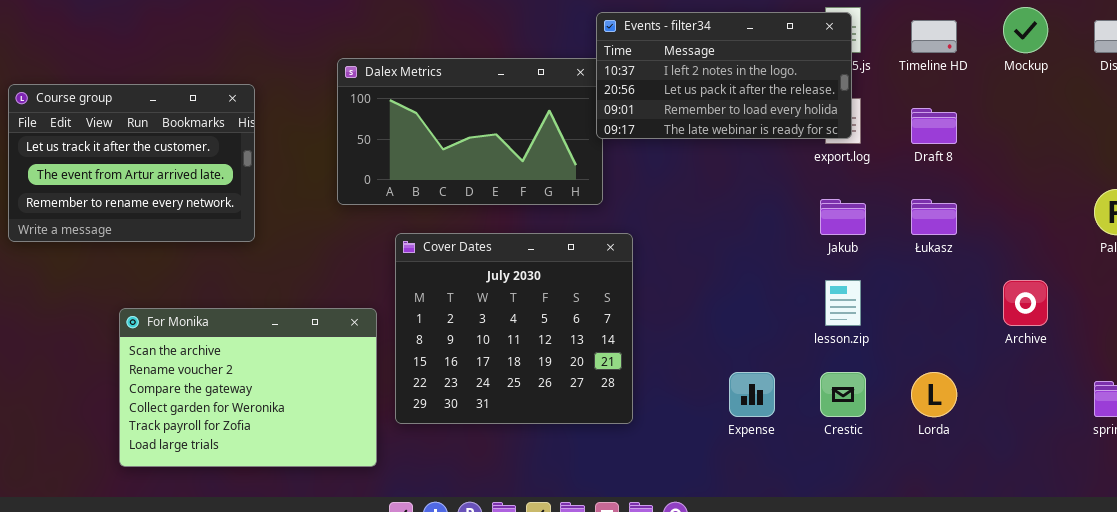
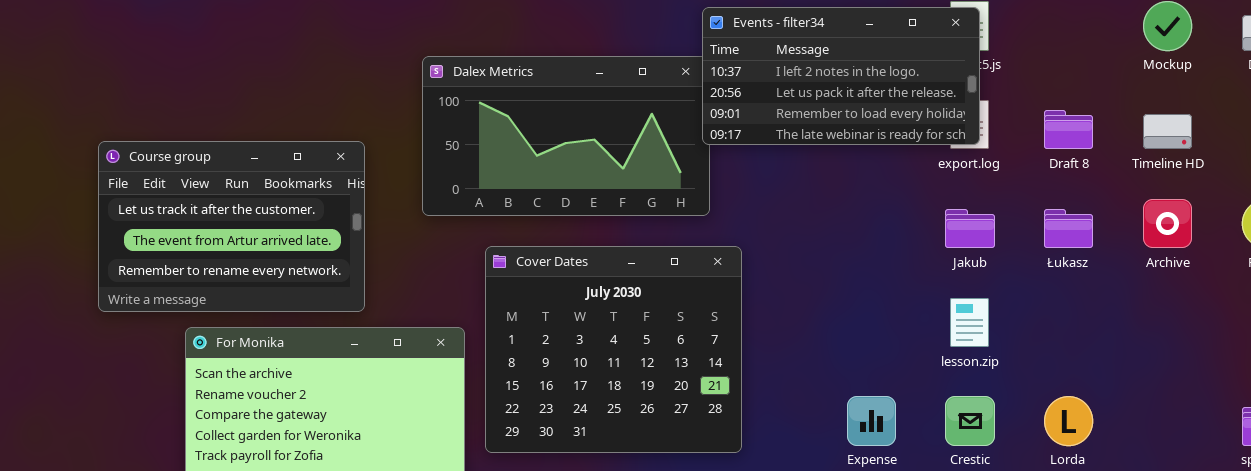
Timeline HD: [911,20,957,53] -> [1143,114,1192,149], moved
Course group: [8,84,255,242] -> [98,141,365,312], moved
Archive: [1003,280,1048,326] -> [1143,199,1192,248], moved

